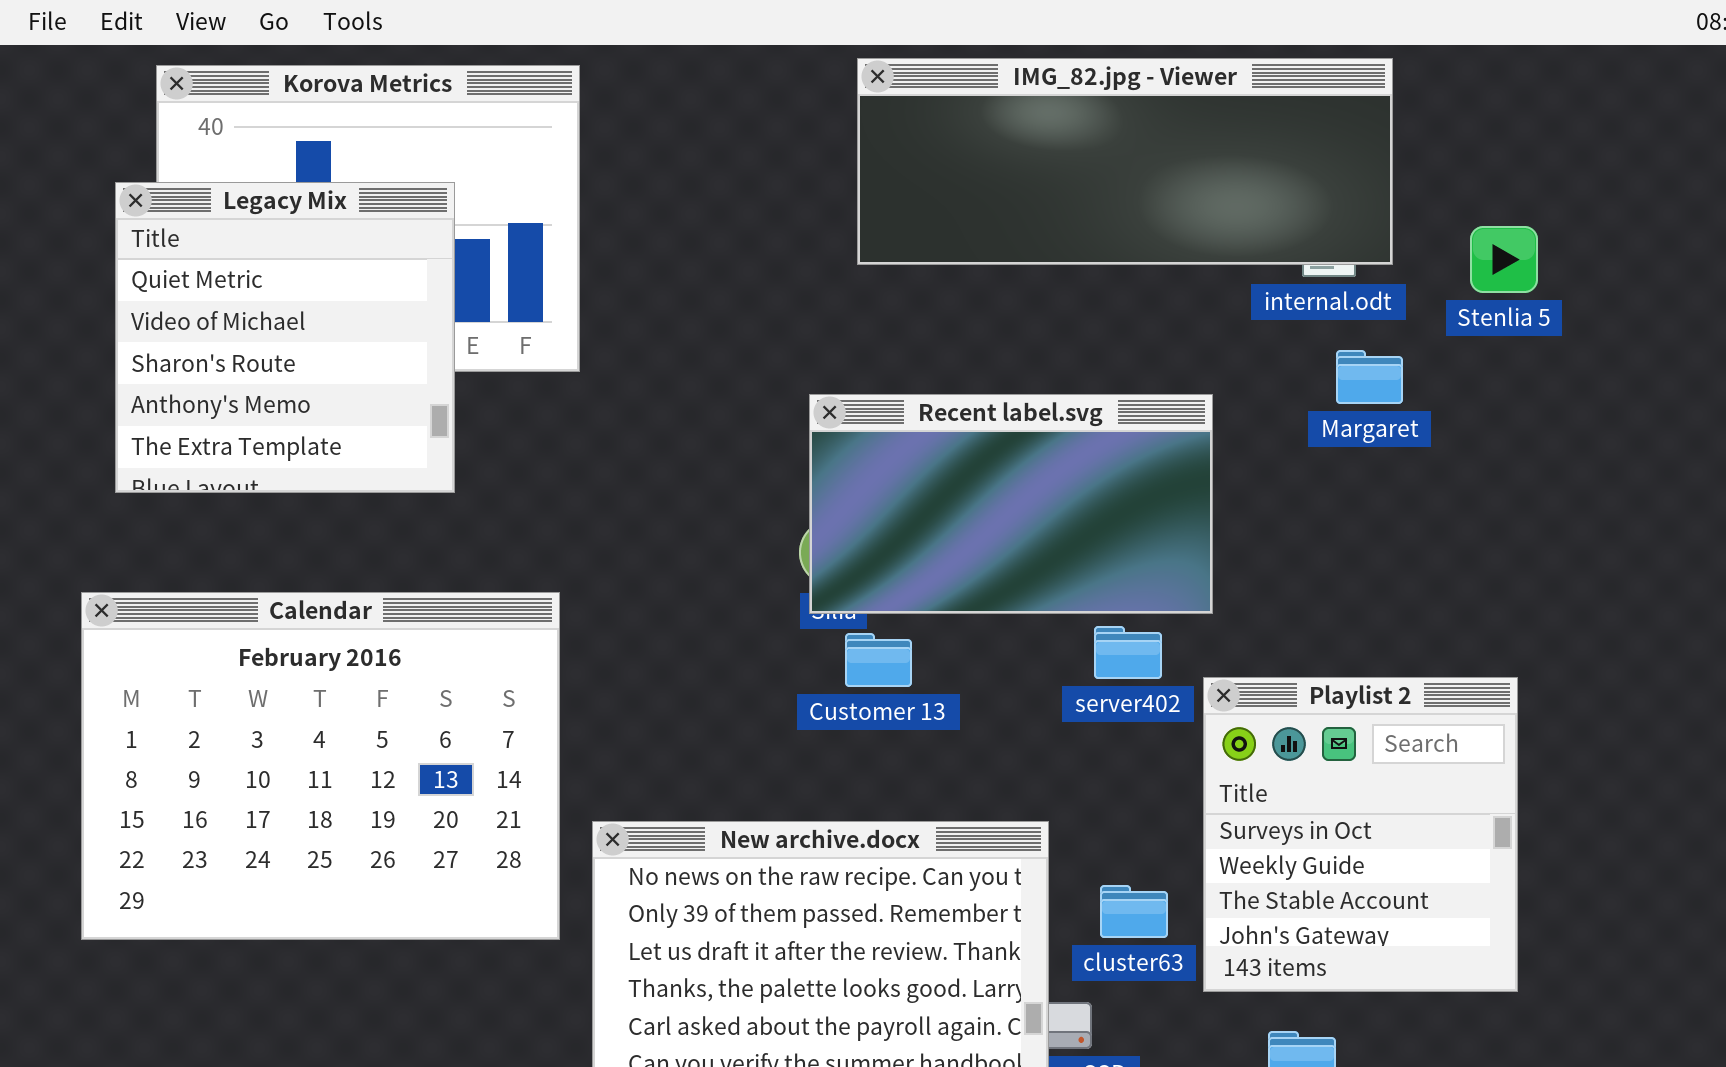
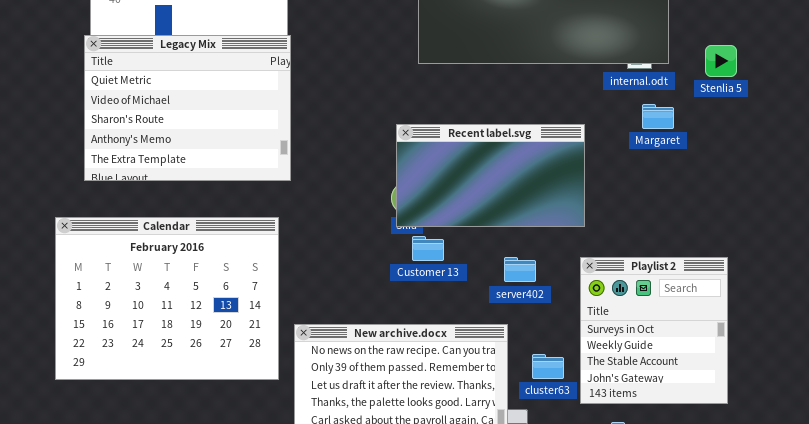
Legacy Mix: [115,182,455,493] -> [84,35,291,181], moved, resized
server402: [1094,626,1162,679] -> [504,257,536,282], moved

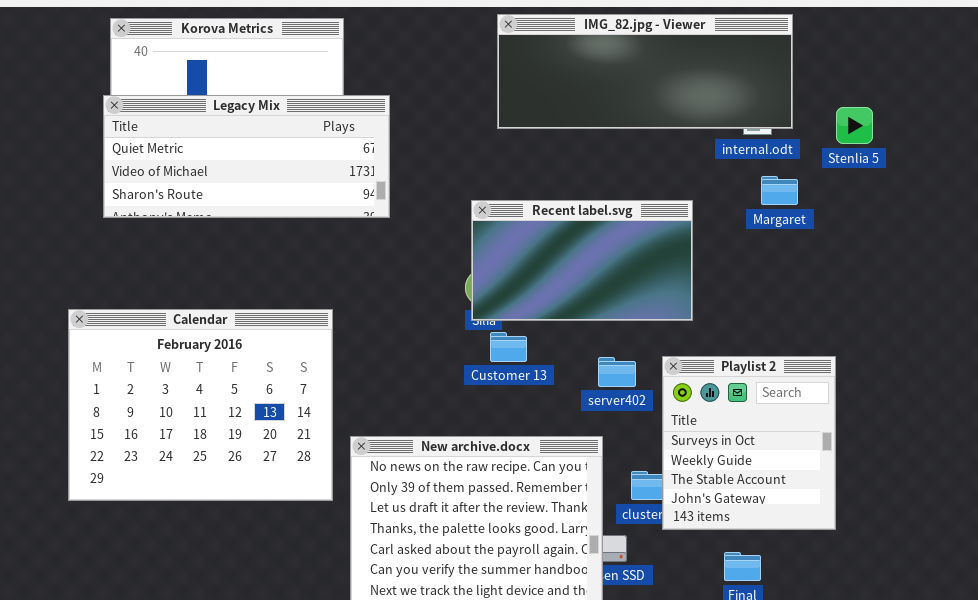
Legacy Mix: [84,35,291,181] -> [103,95,390,218], resized
Playlist 2: [580,257,728,404] -> [662,356,836,530], moved

